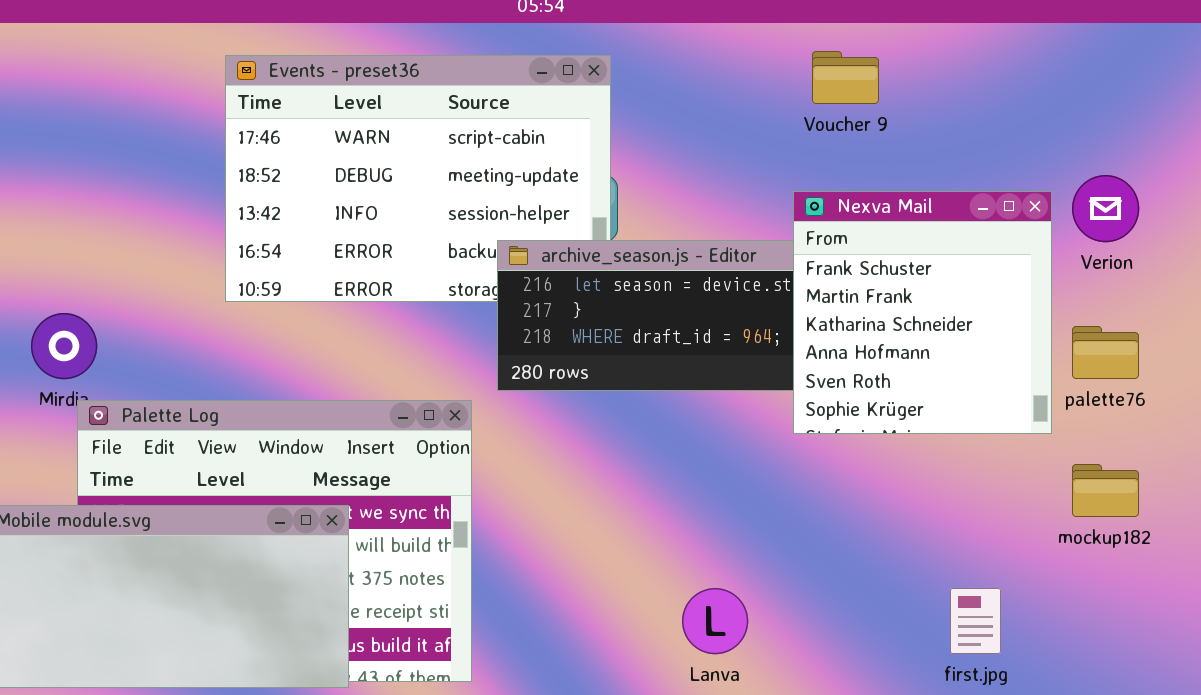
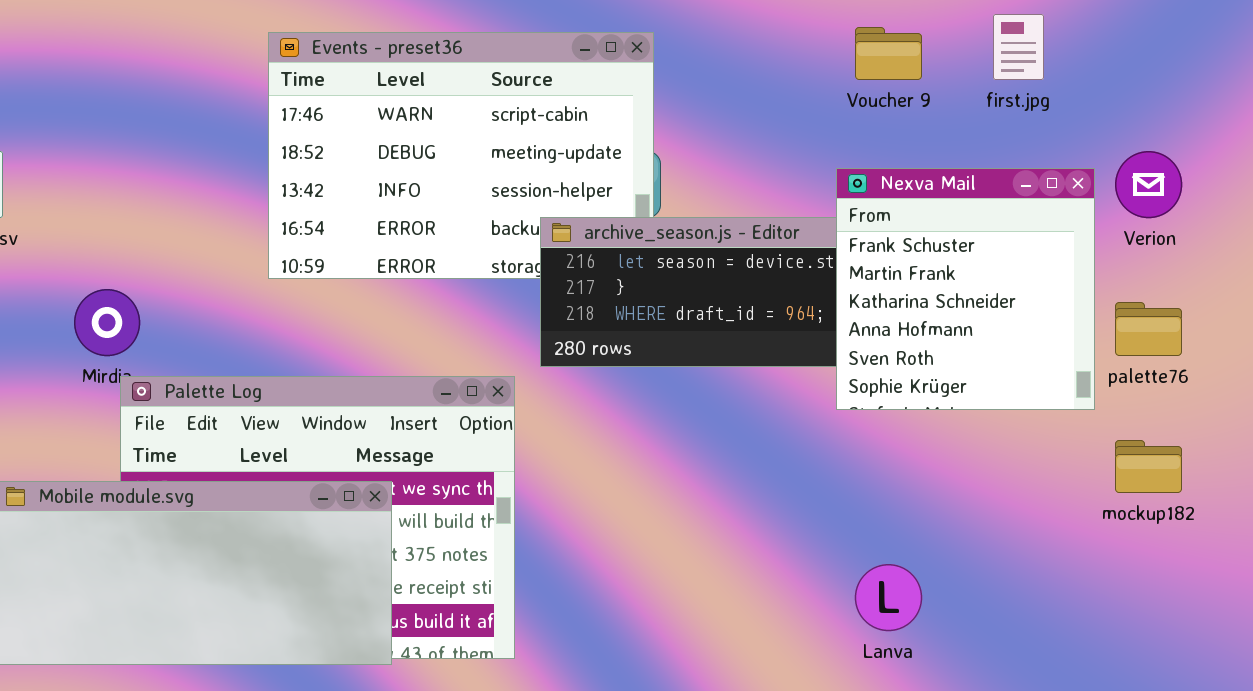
Lanva: [682,588,748,654] -> [855,564,922,631], moved
first.jpg: [950,588,1001,654] -> [993,14,1044,80], moved

